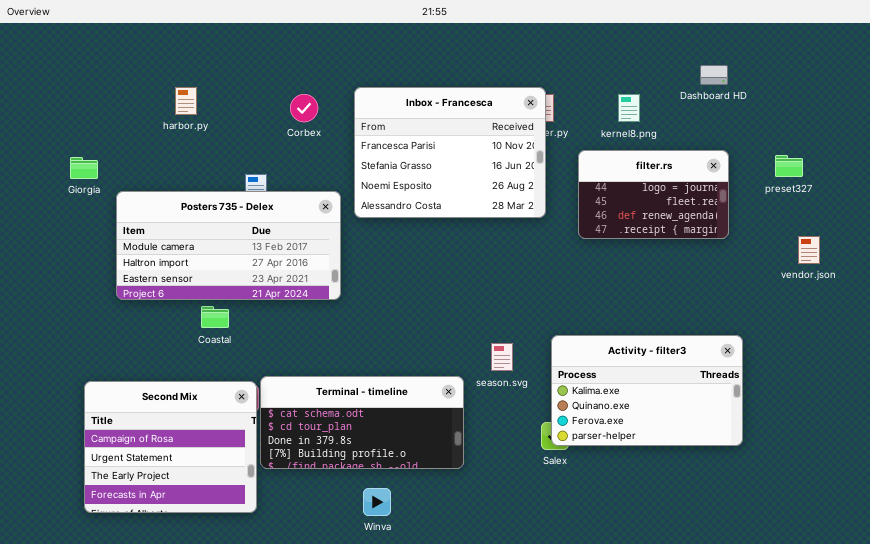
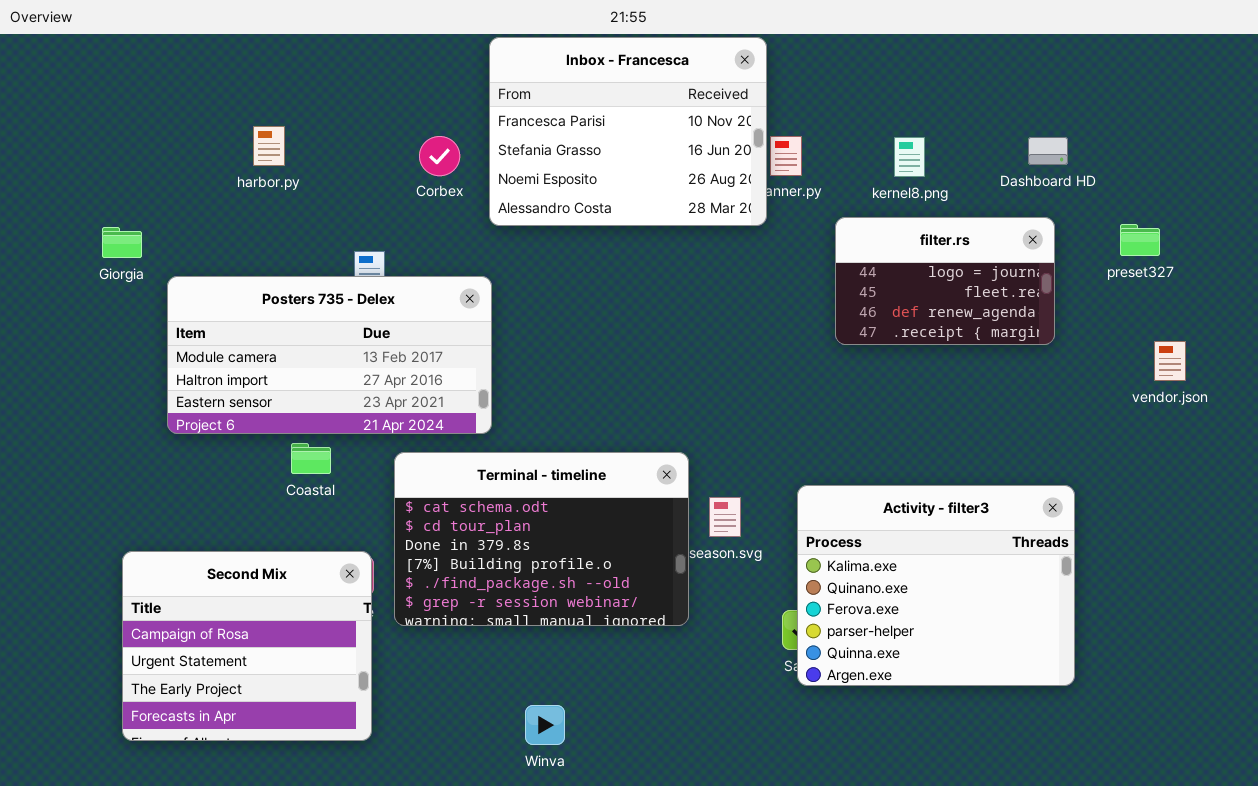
Dashboard HD: [700,65,728,85] -> [1028,137,1068,165], moved
Inbox - Francesca: [354,87,546,218] -> [489,37,767,226], moved
Activity - filter3: [551,335,743,446] -> [797,485,1075,686], resized
Terminal - timeline: [260,376,464,469] -> [394,452,689,626], moved, resized

